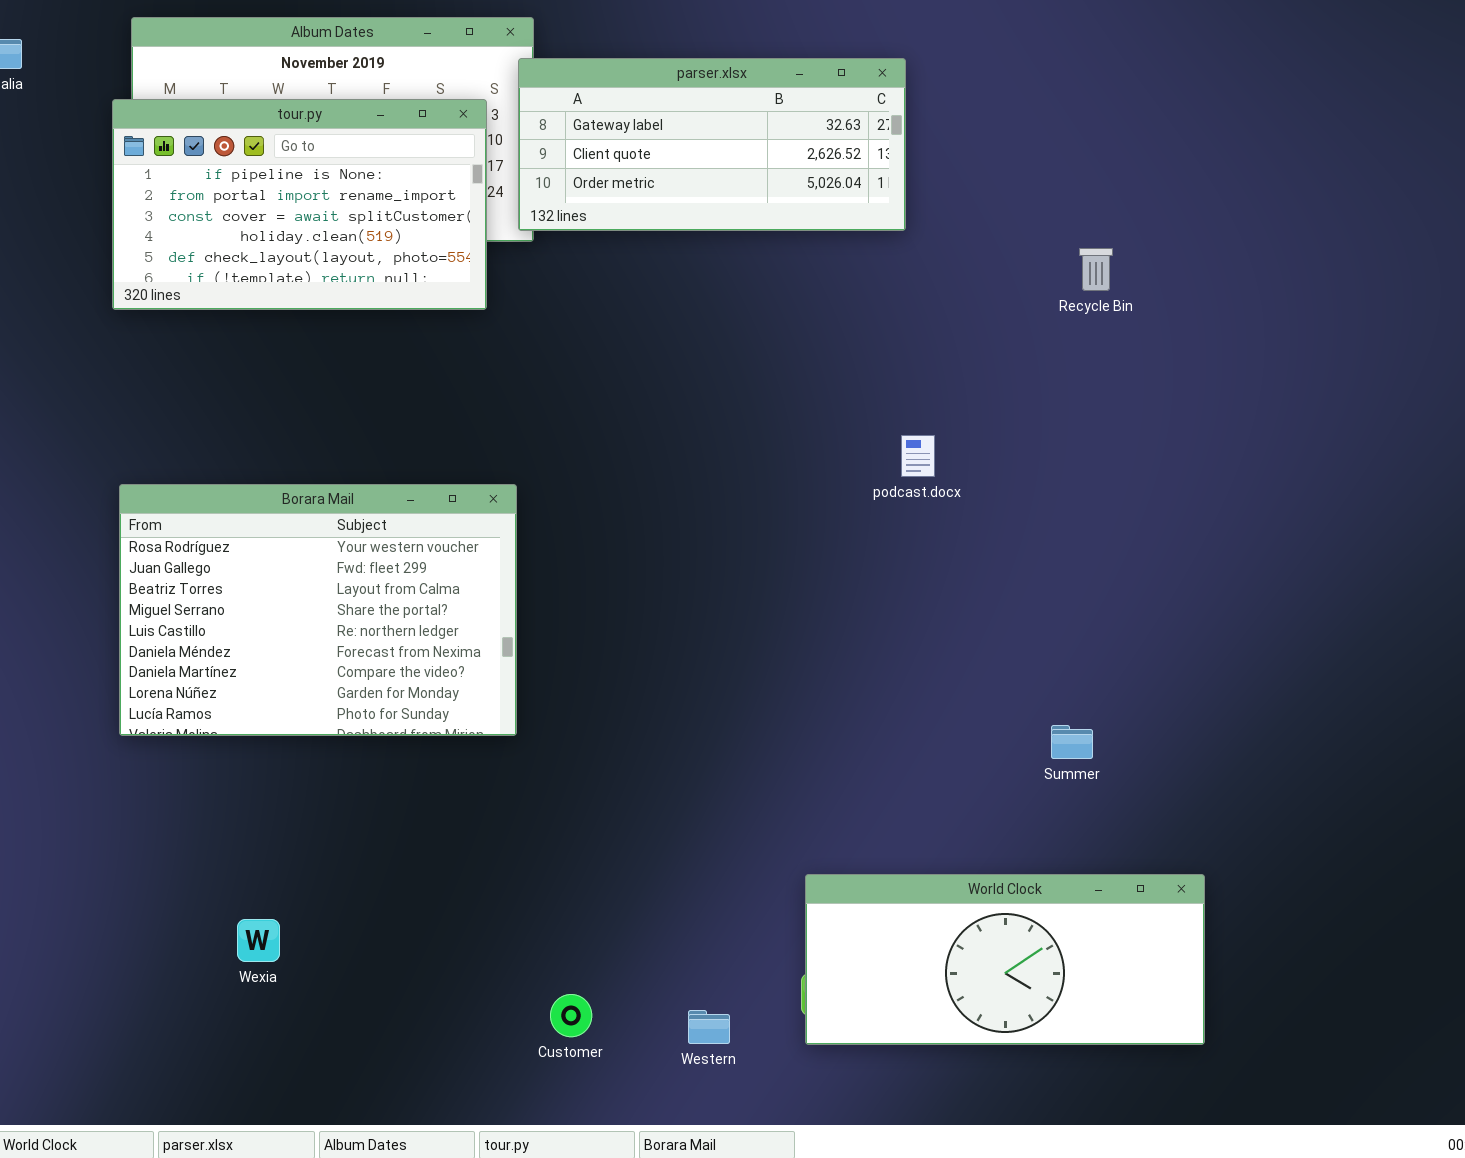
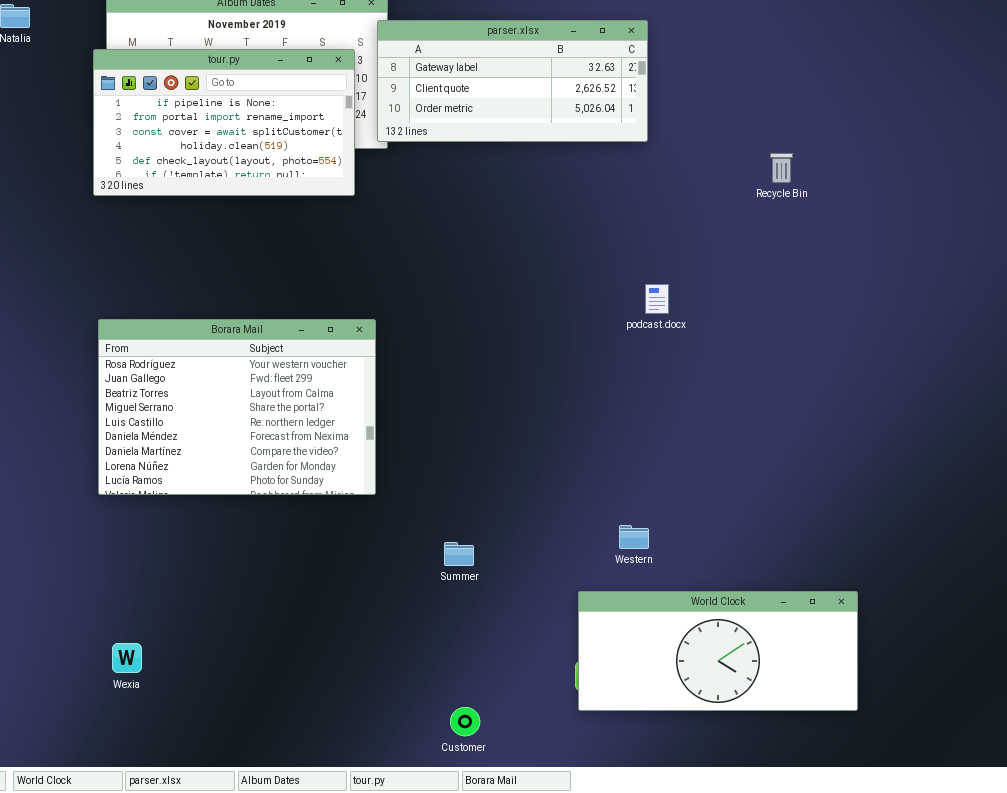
Summer: [1051,725,1093,759] -> [444,542,474,566], moved
Wexia: [237,919,280,962] -> [112,643,142,673], moved
Customer: [550,994,592,1037] -> [450,707,480,736], moved
Western: [688,1010,730,1044] -> [619,525,649,549], moved

